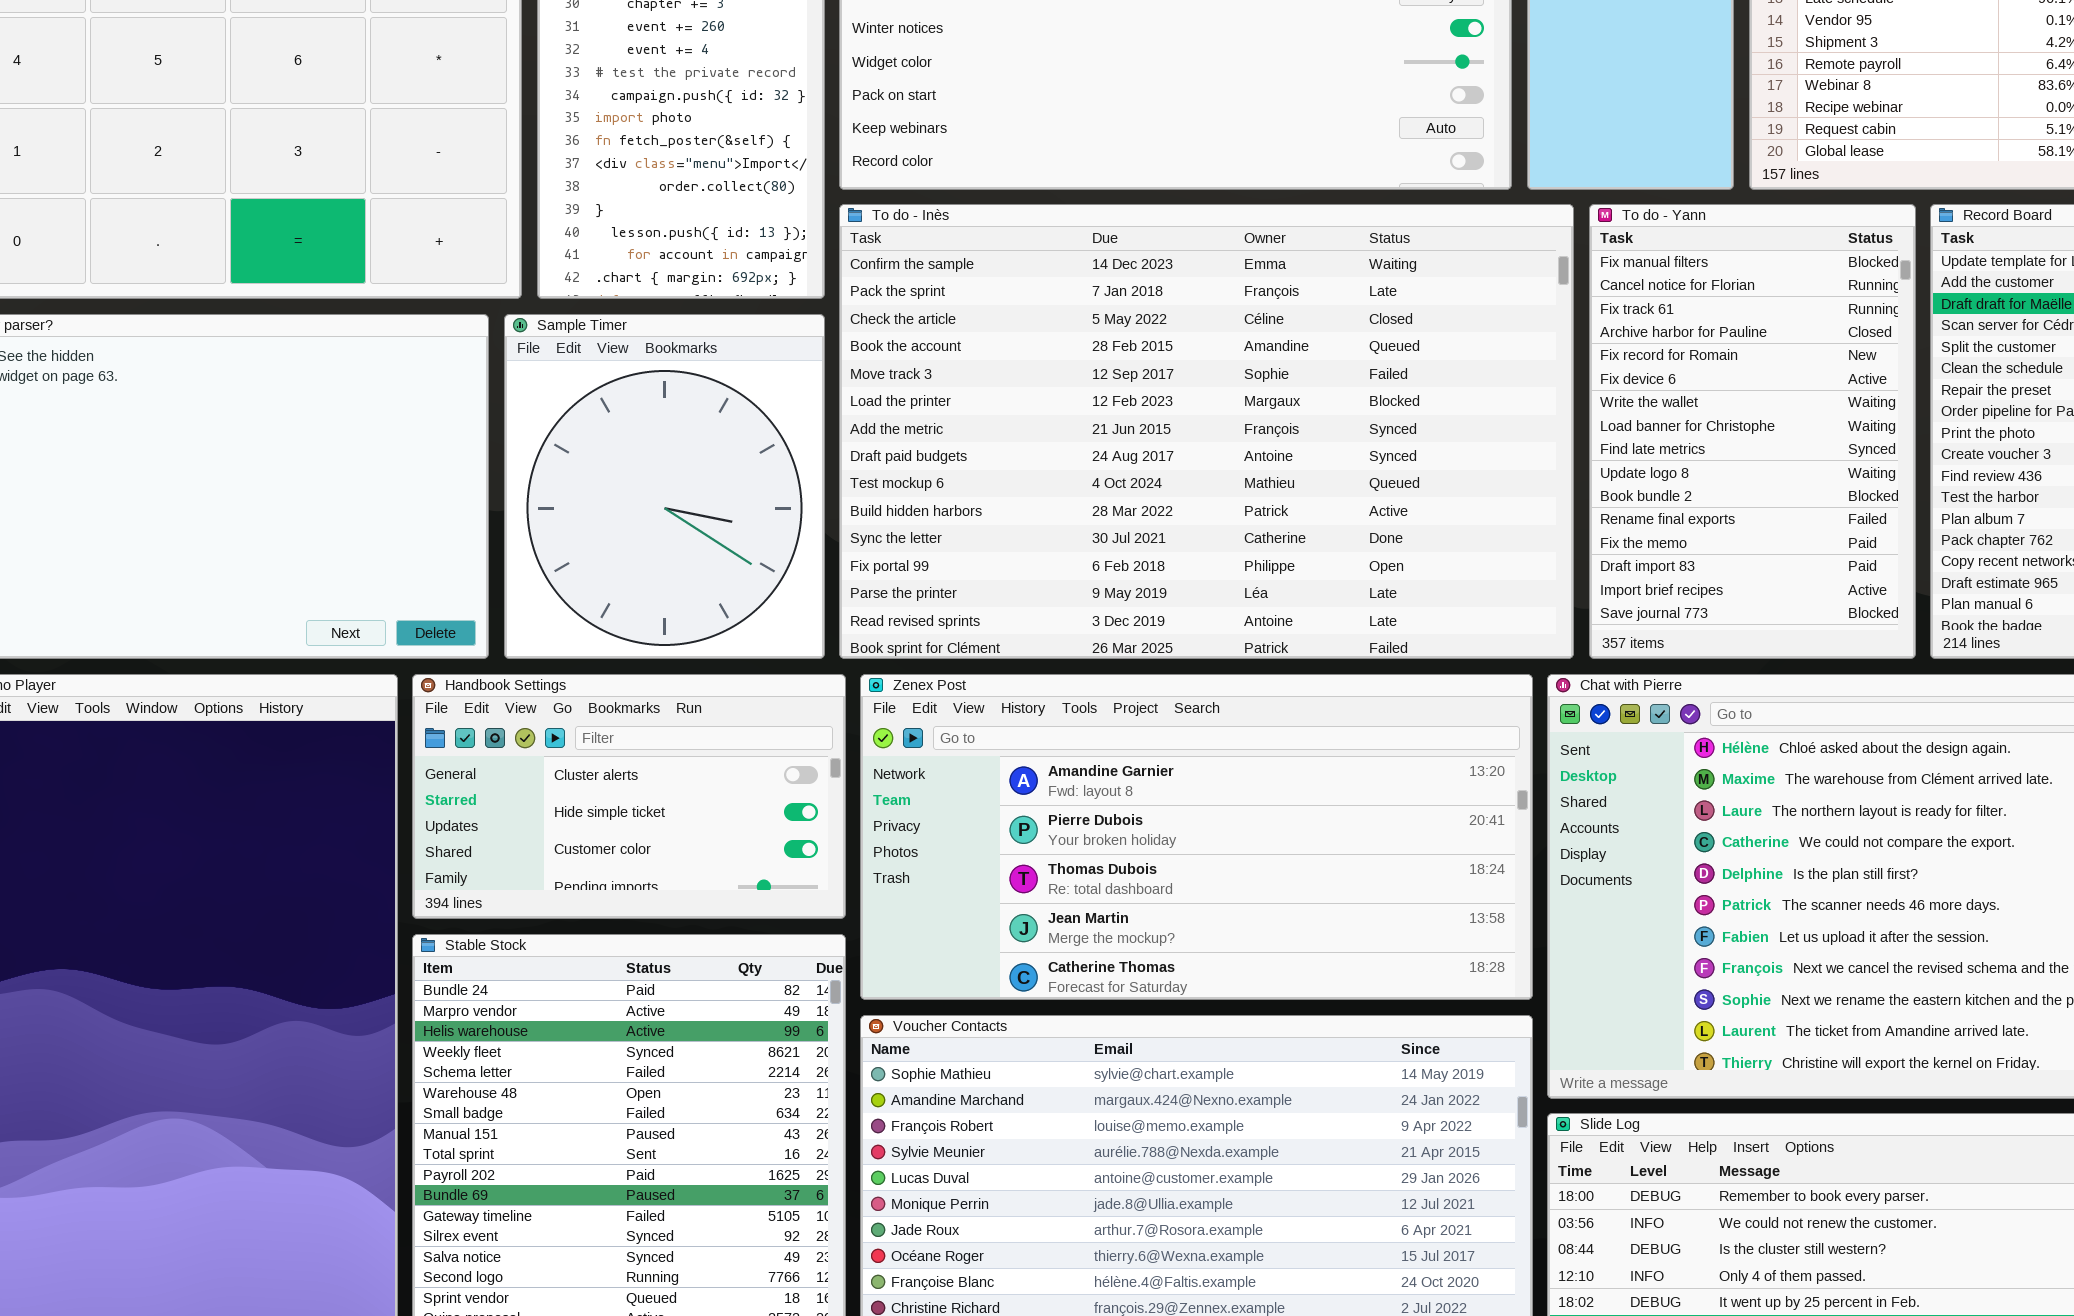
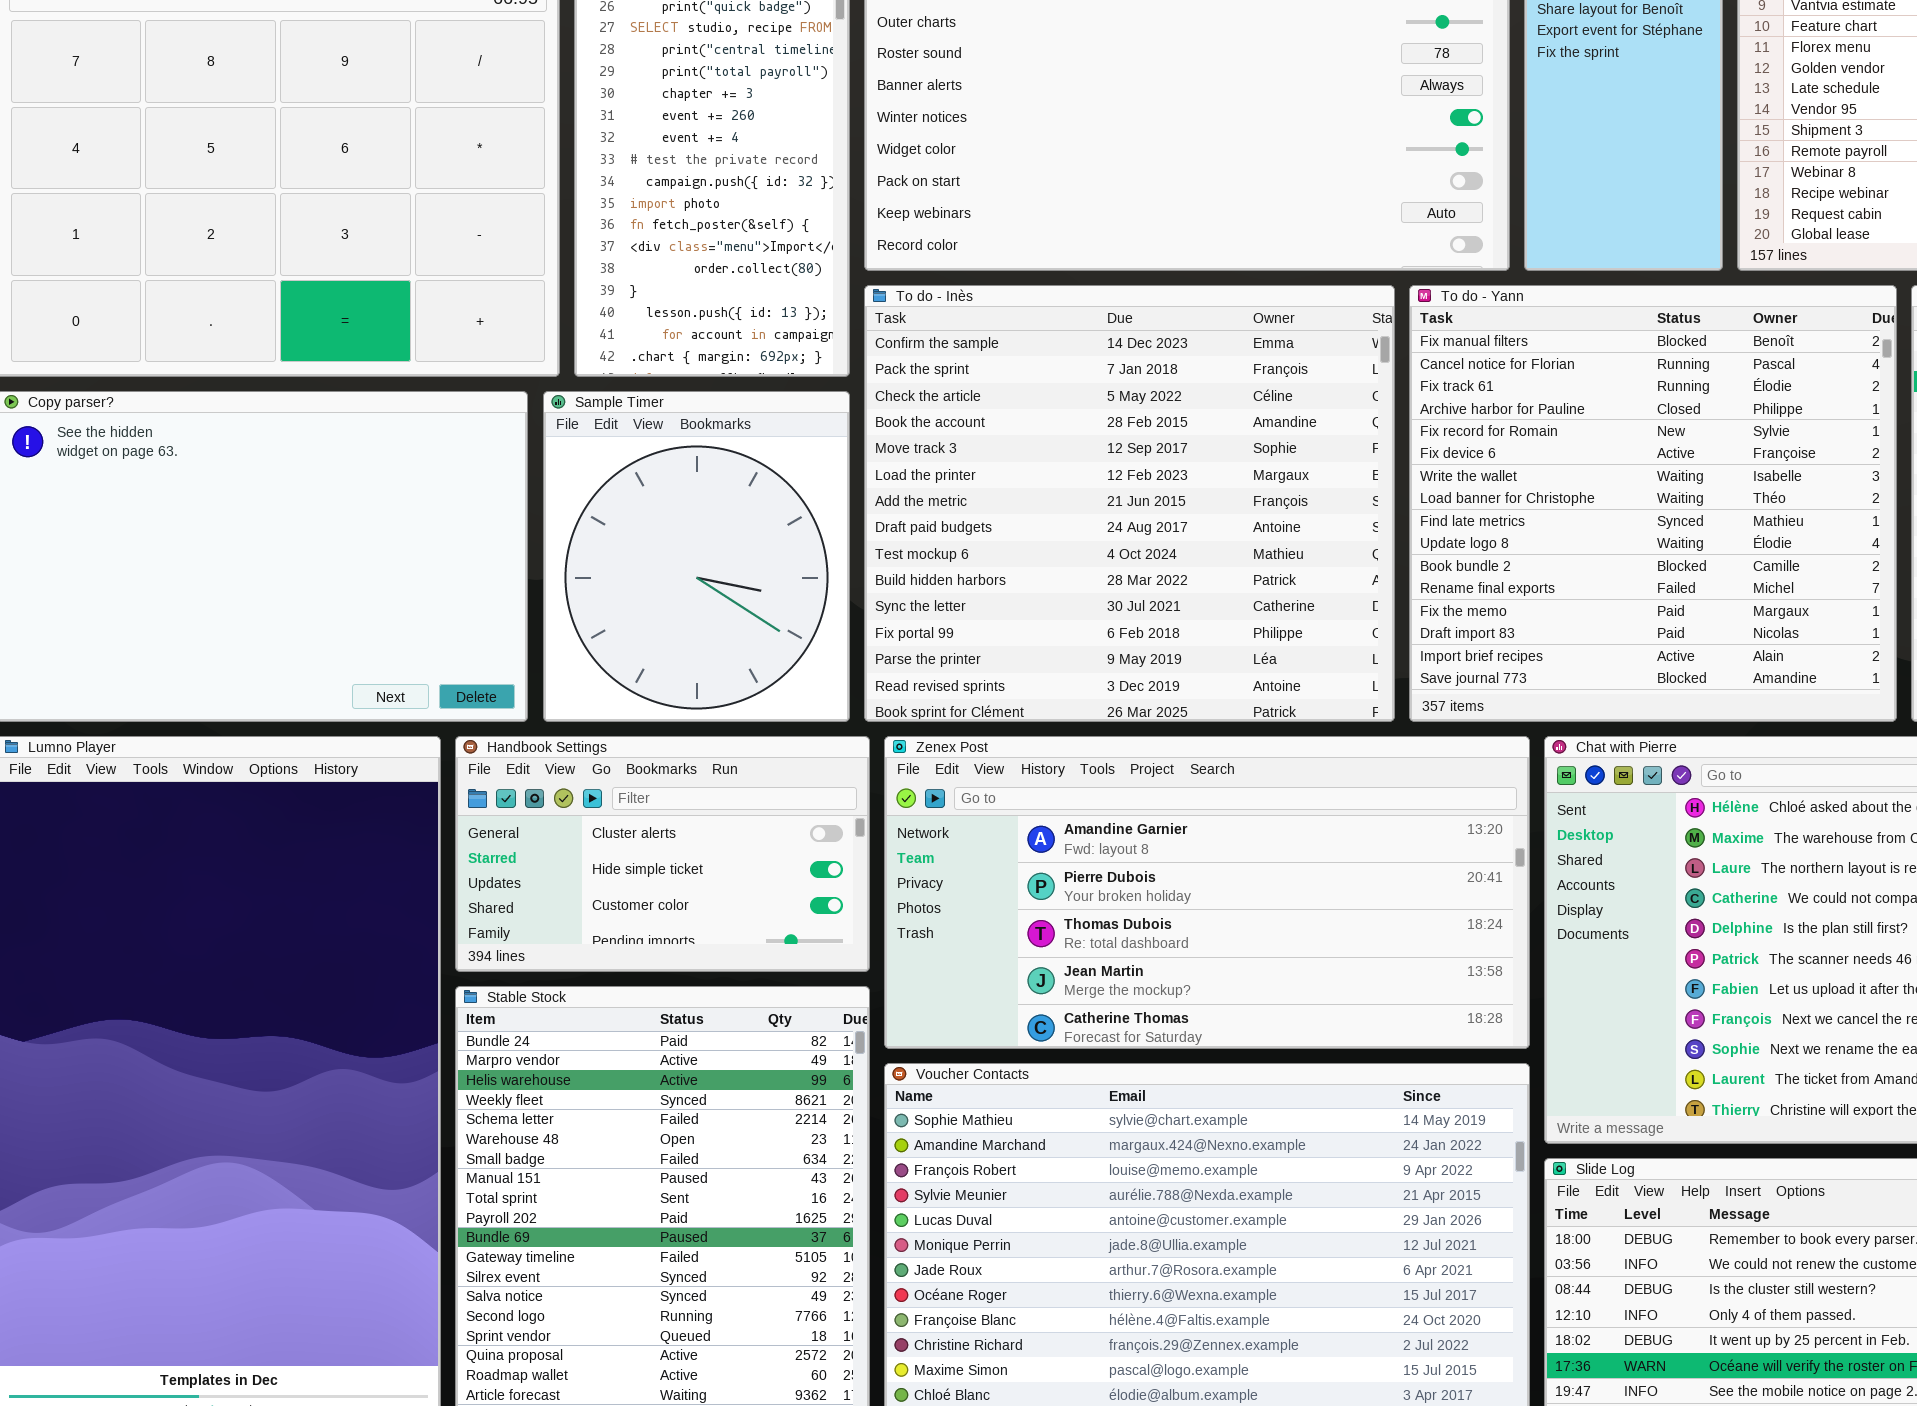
To do - Inès: [839,204,1574,659] -> [864,285,1395,722], resized
To do - Yann: [1589,204,1916,659] -> [1409,285,1897,722], resized

